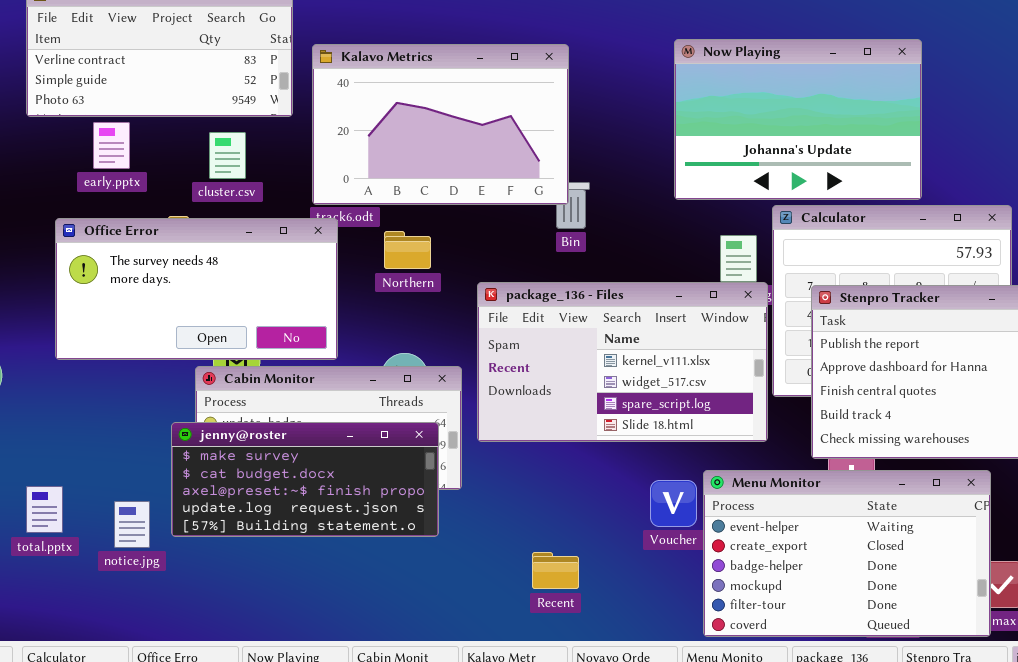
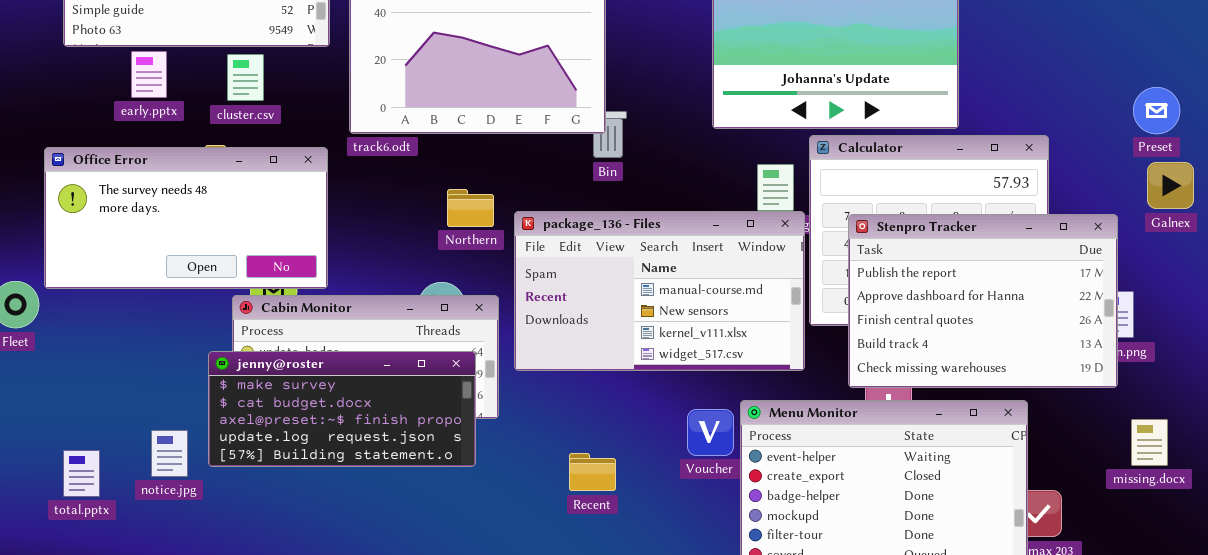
cluster.csv: [209,132,246,179] -> [227,54,264,101], moved
Office Error: [55,218,338,360] -> [44,147,328,289], moved
Northern: [384,231,431,269] -> [447,189,494,227], moved
package_136 - Files: [477,282,768,442] -> [514,211,805,371], scrolled up 2 rows
total.pptx: [26,486,63,533] -> [63,450,100,497], moved
Recent: [532,552,579,589] -> [569,453,616,491], moved

